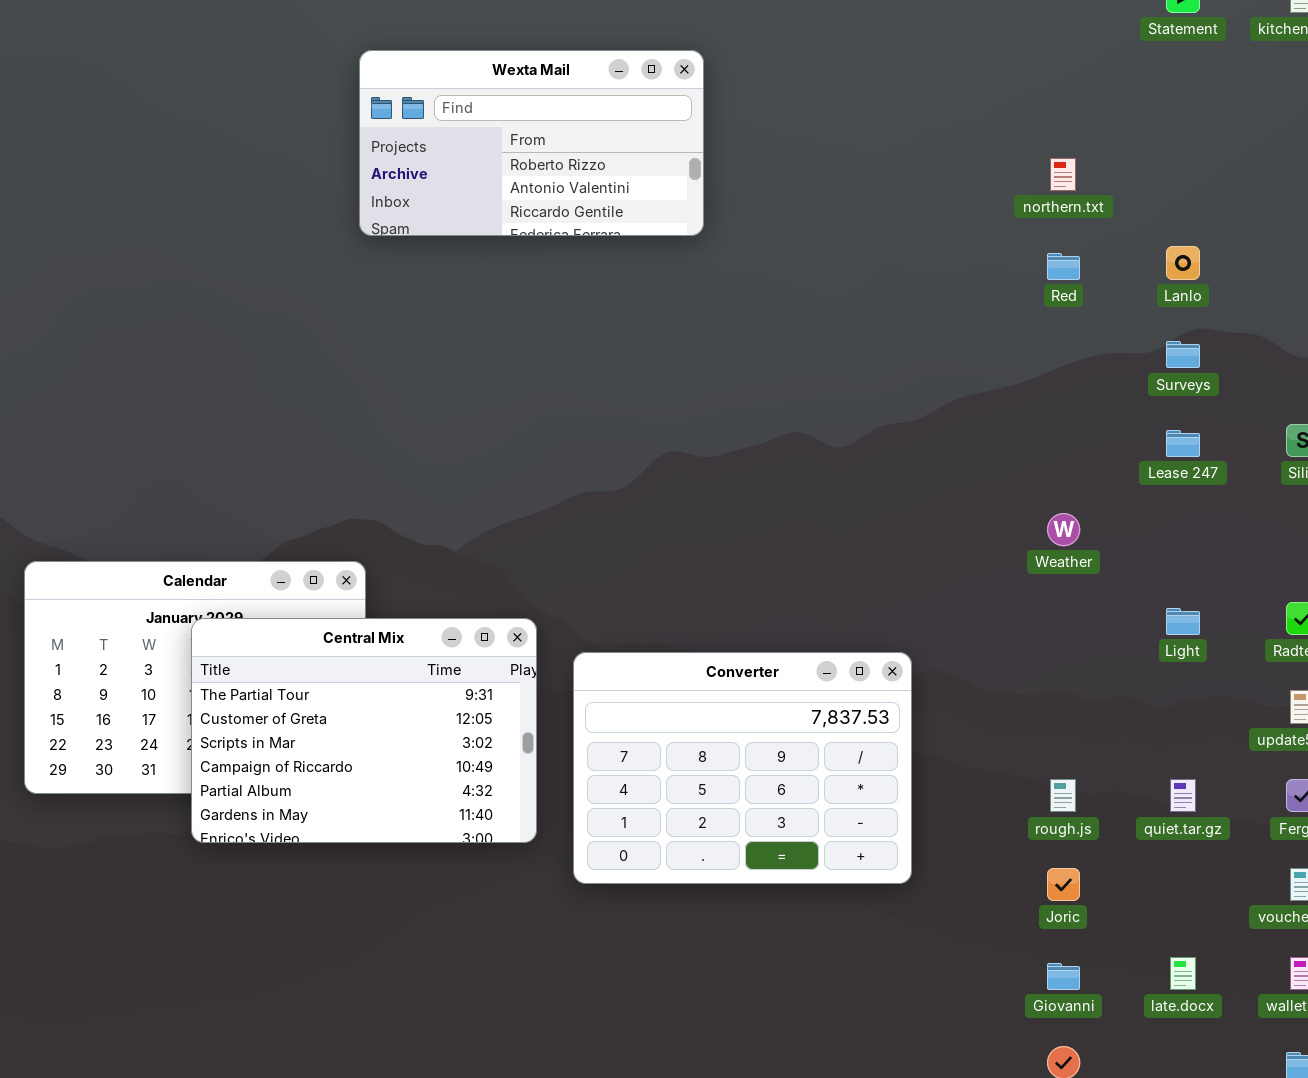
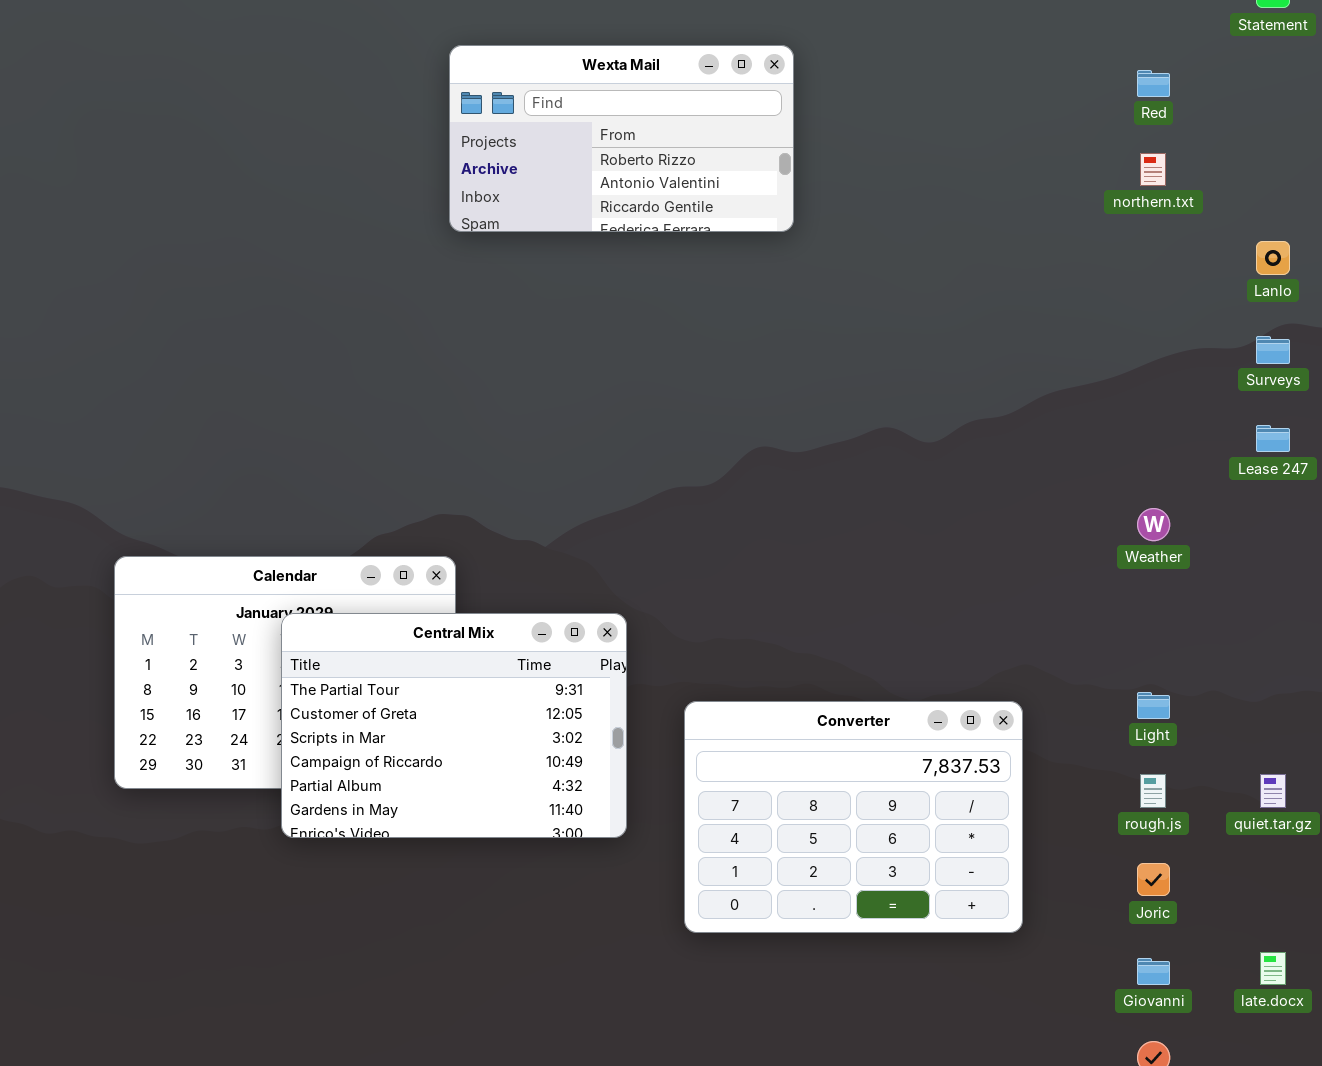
Red: [1047,253,1080,280] -> [1137,70,1170,97], moved
Light: [1166,608,1200,635] -> [1137,692,1170,719], moved
Converter: [573,652,912,884] -> [684,701,1023,933], moved

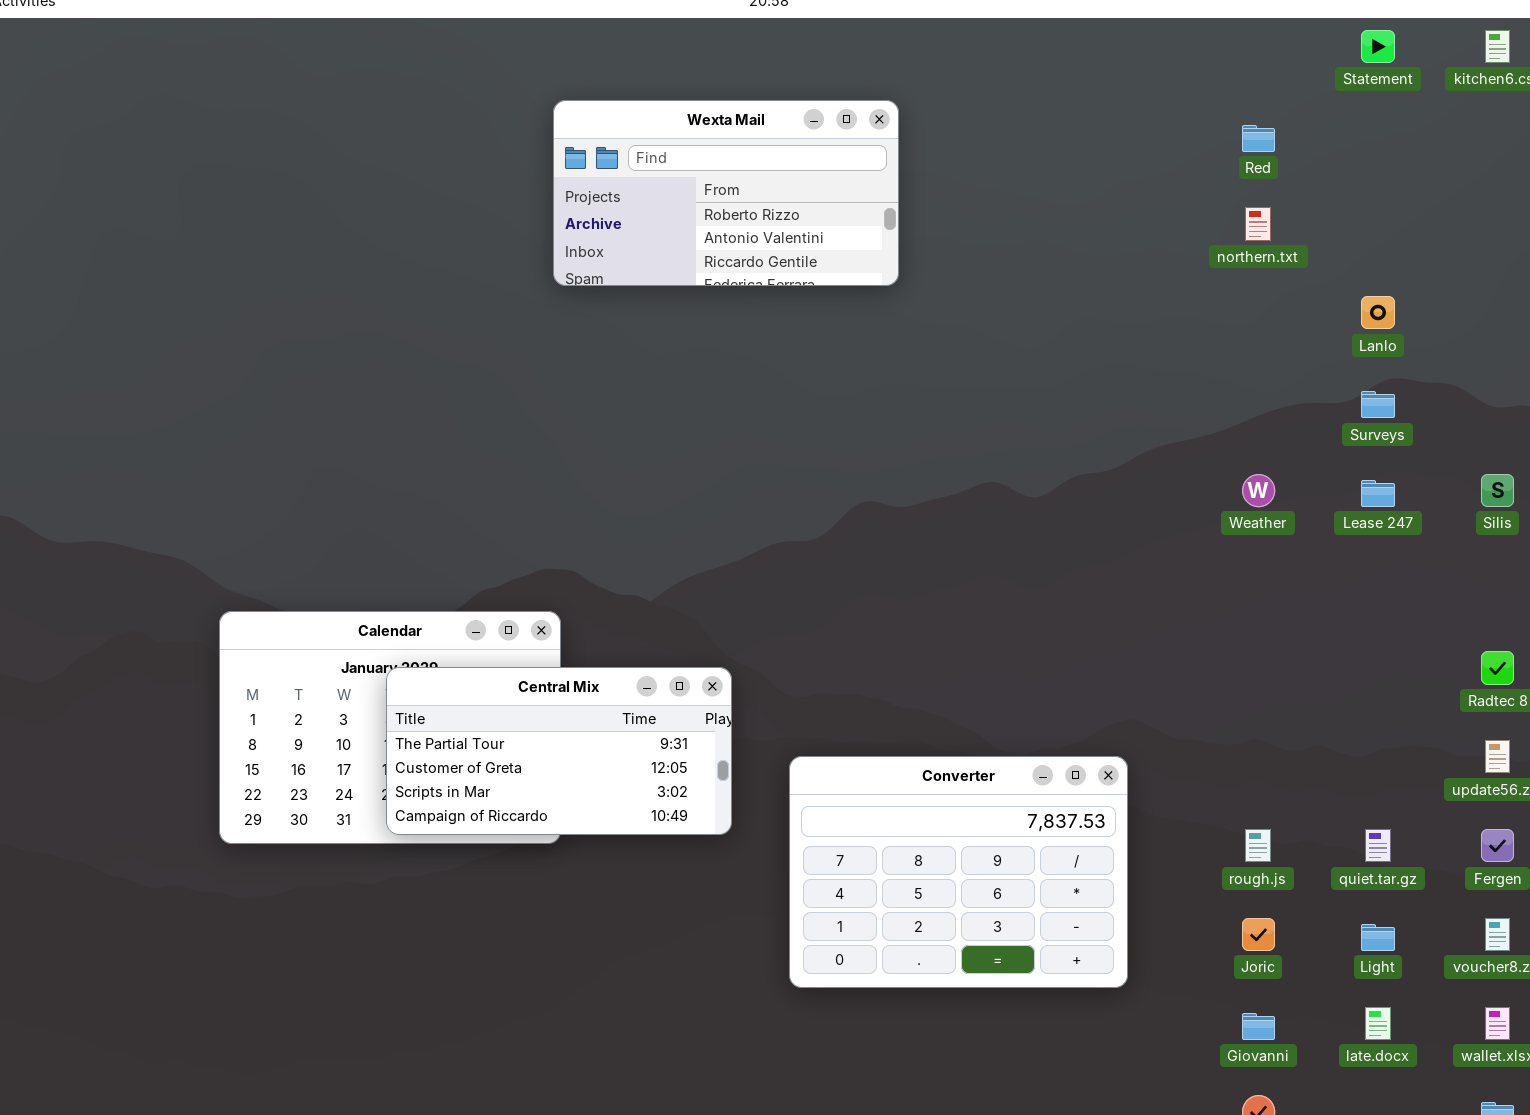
Weather: [1137,508,1170,541] -> [1242,474,1275,507], moved
Central Mix: [281,613,627,838] -> [386,667,732,835], resized
Light: [1137,692,1170,719] -> [1361,924,1395,951], moved

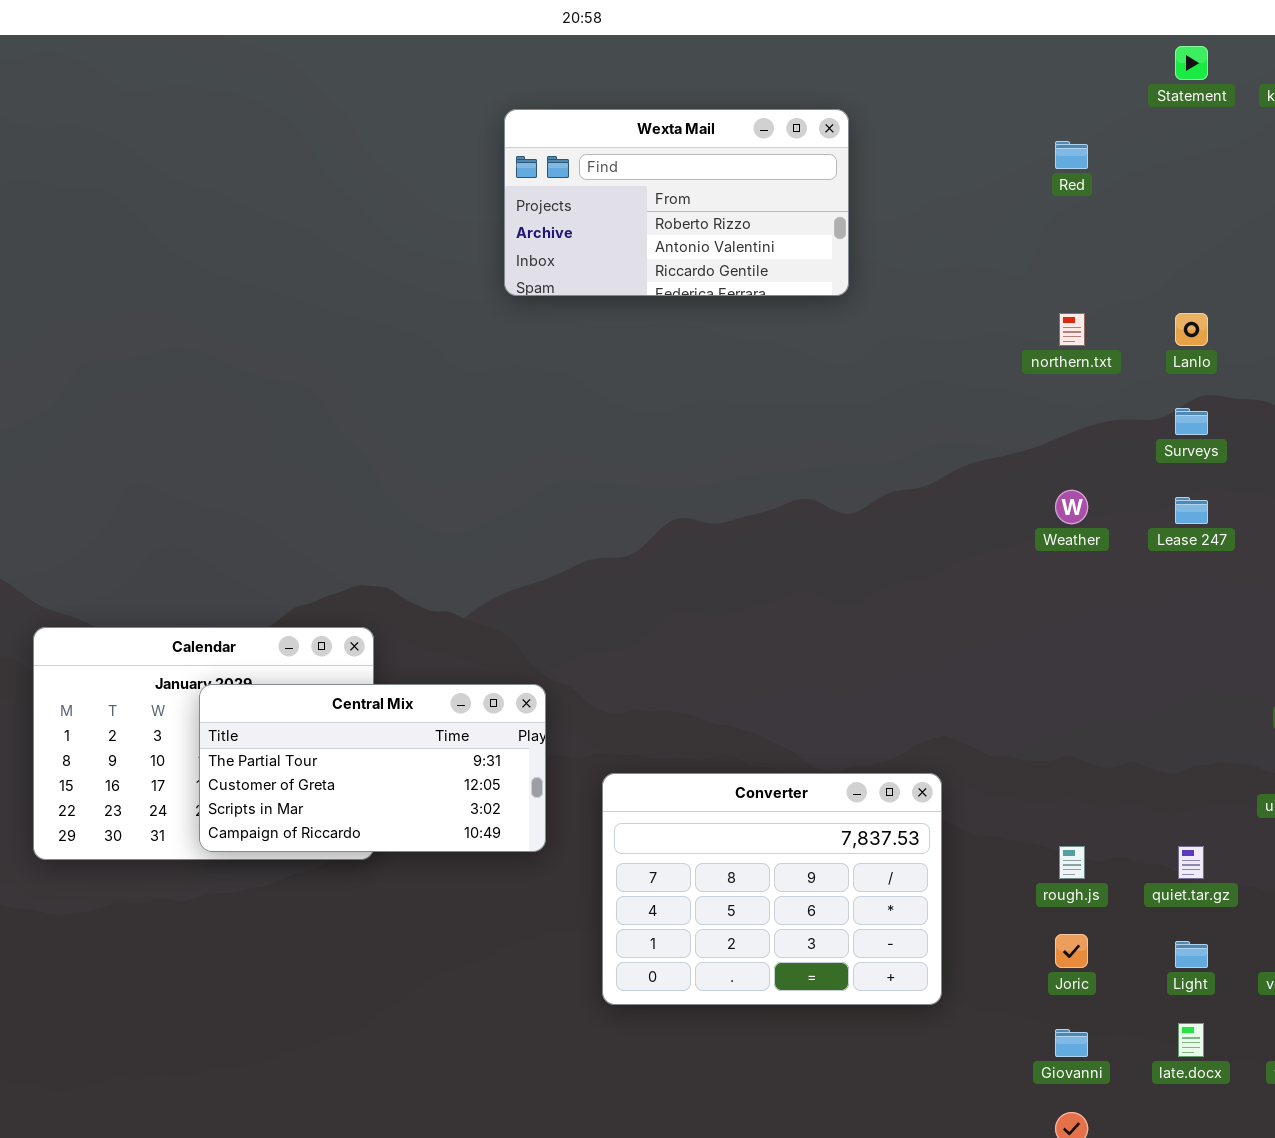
Wexta Mail: [553,100,899,286] -> [504,109,849,296], moved
northern.txt: [1245,207,1271,241] -> [1059,313,1085,346], moved

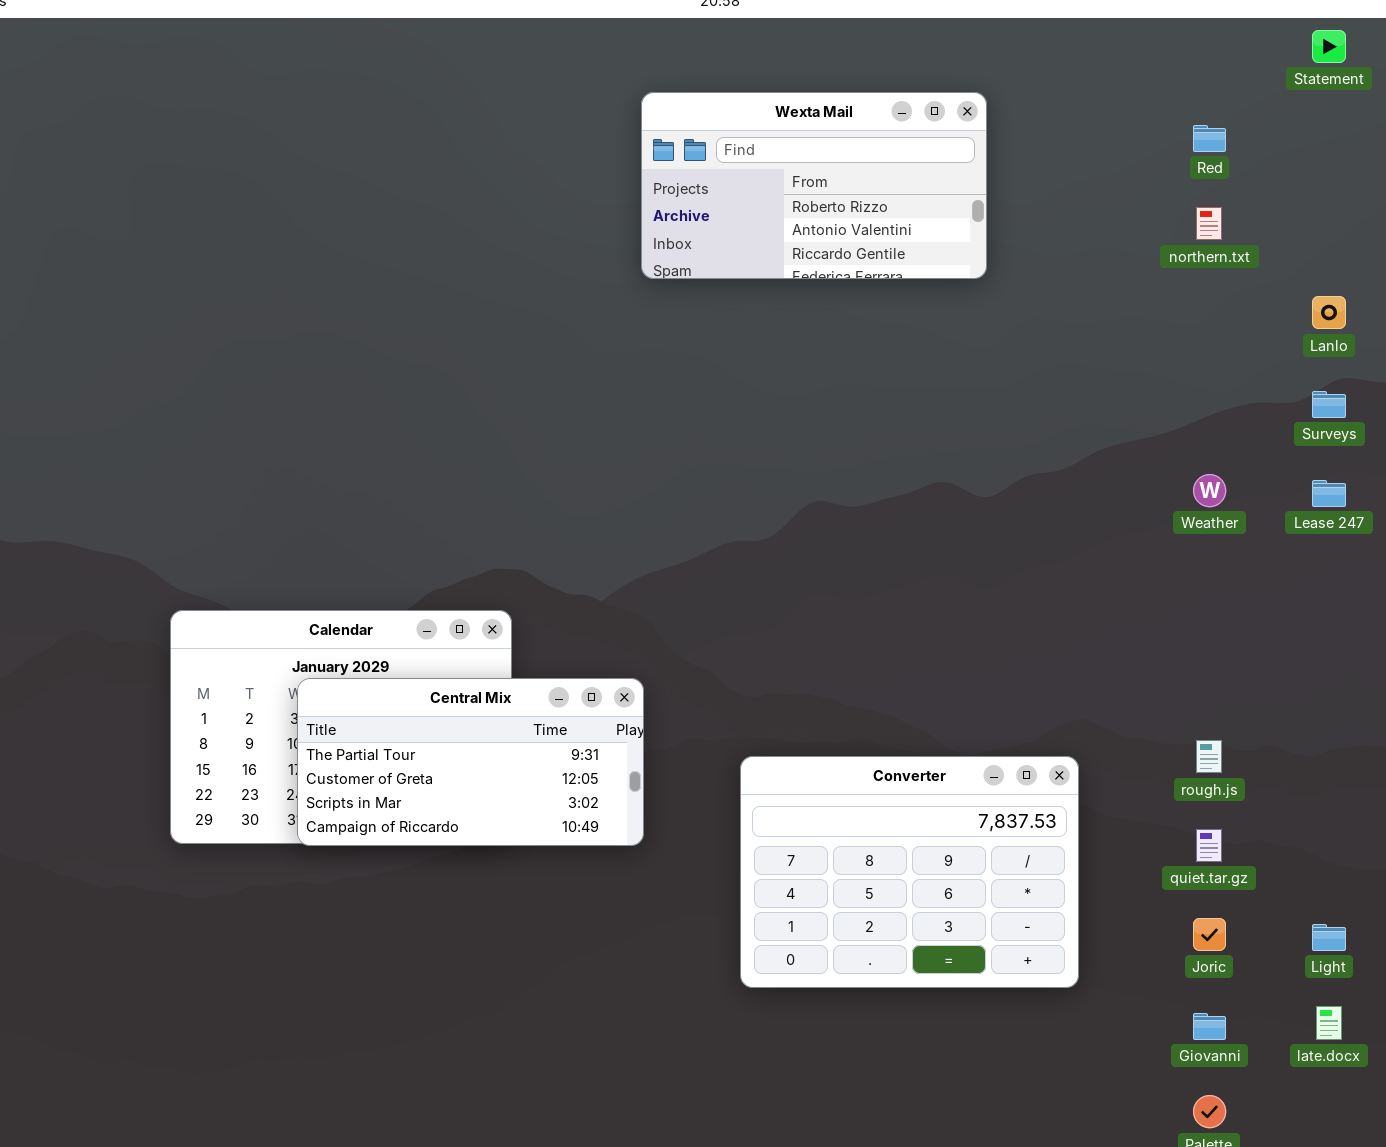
northern.txt: [1059,313,1085,346] -> [1196,207,1222,240], moved
Central Mix: [199,684,546,852] -> [297,678,644,846], moved
rough.js: [1059,846,1085,879] -> [1196,740,1222,773], moved
quiet.tar.gz: [1178,846,1204,879] -> [1196,829,1222,862], moved

